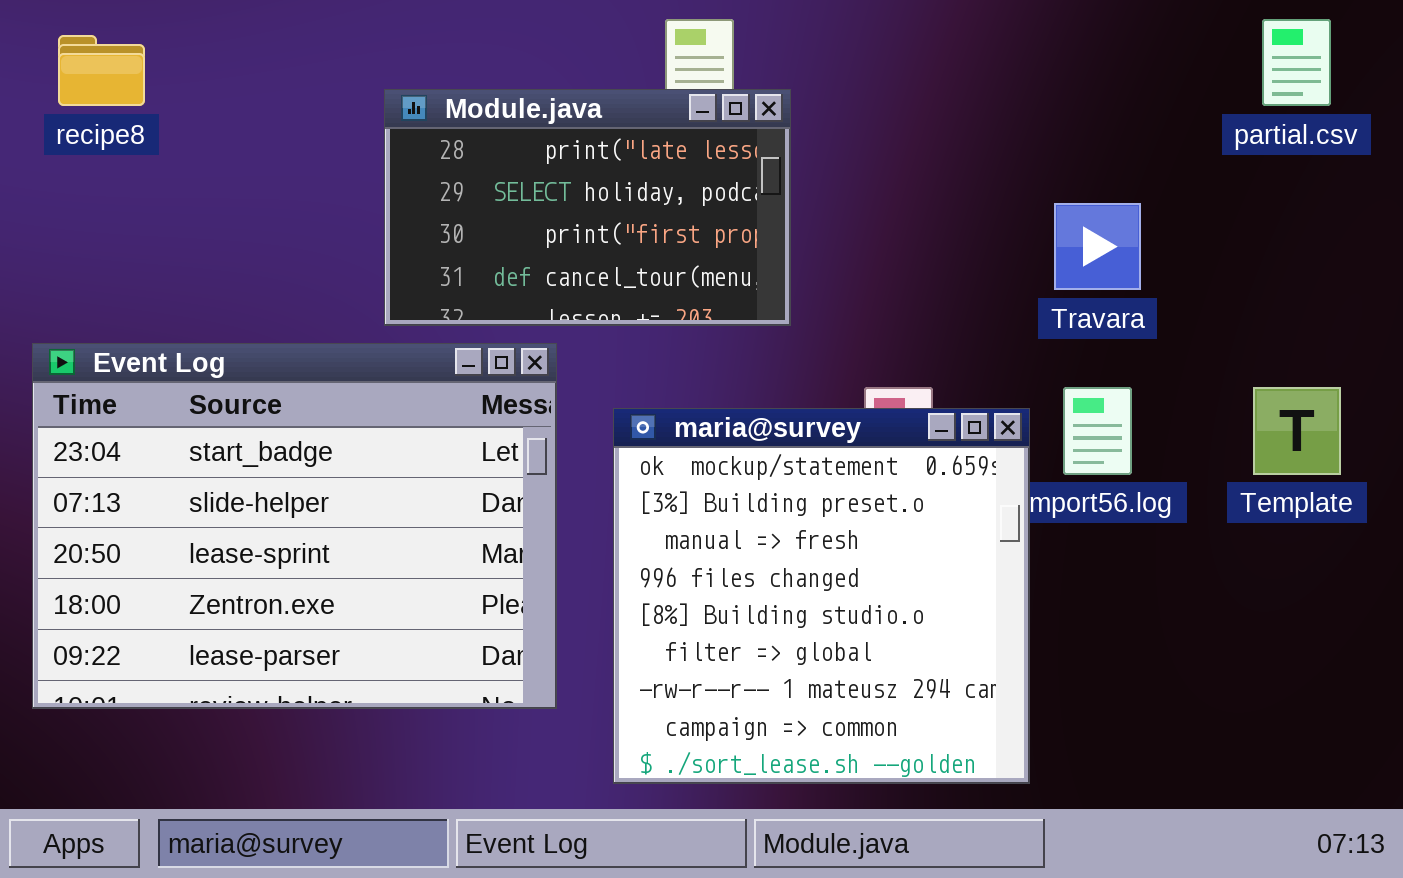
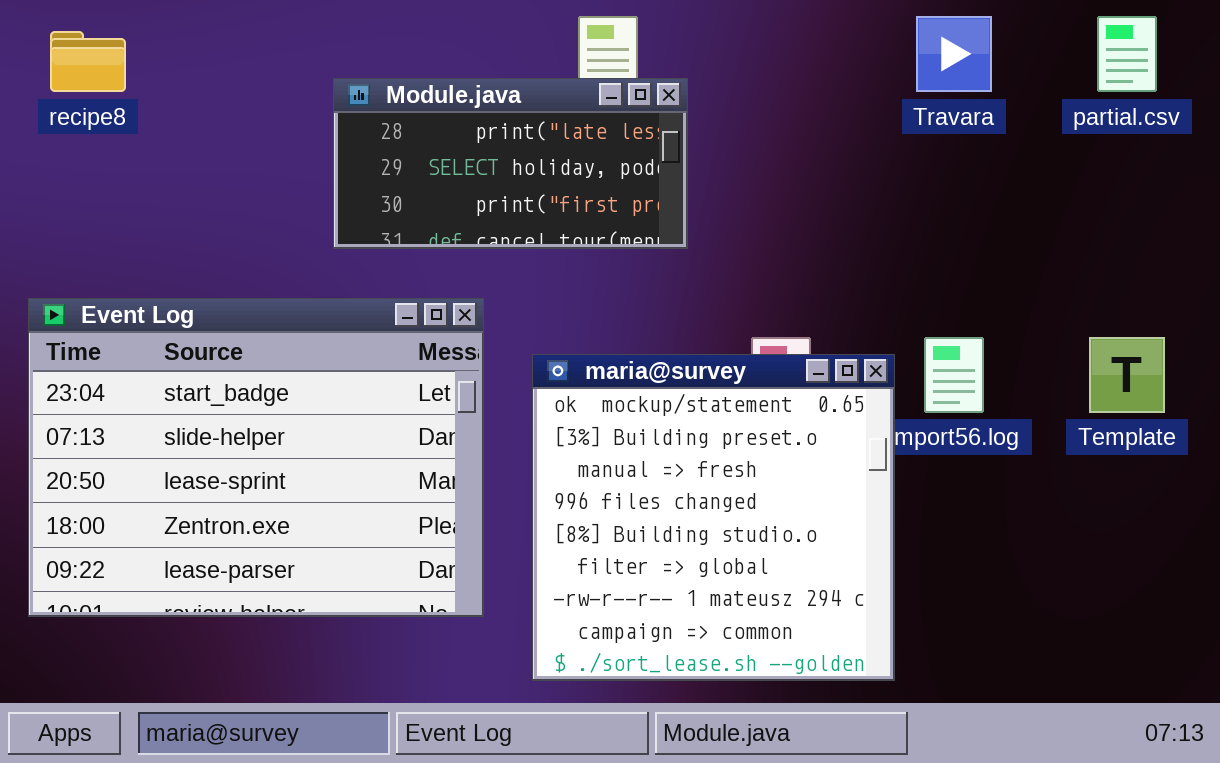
Module.java: [384,89,791,326] -> [333,78,688,249], resized
Travara: [1054,203,1141,290] -> [916,16,992,92], moved

